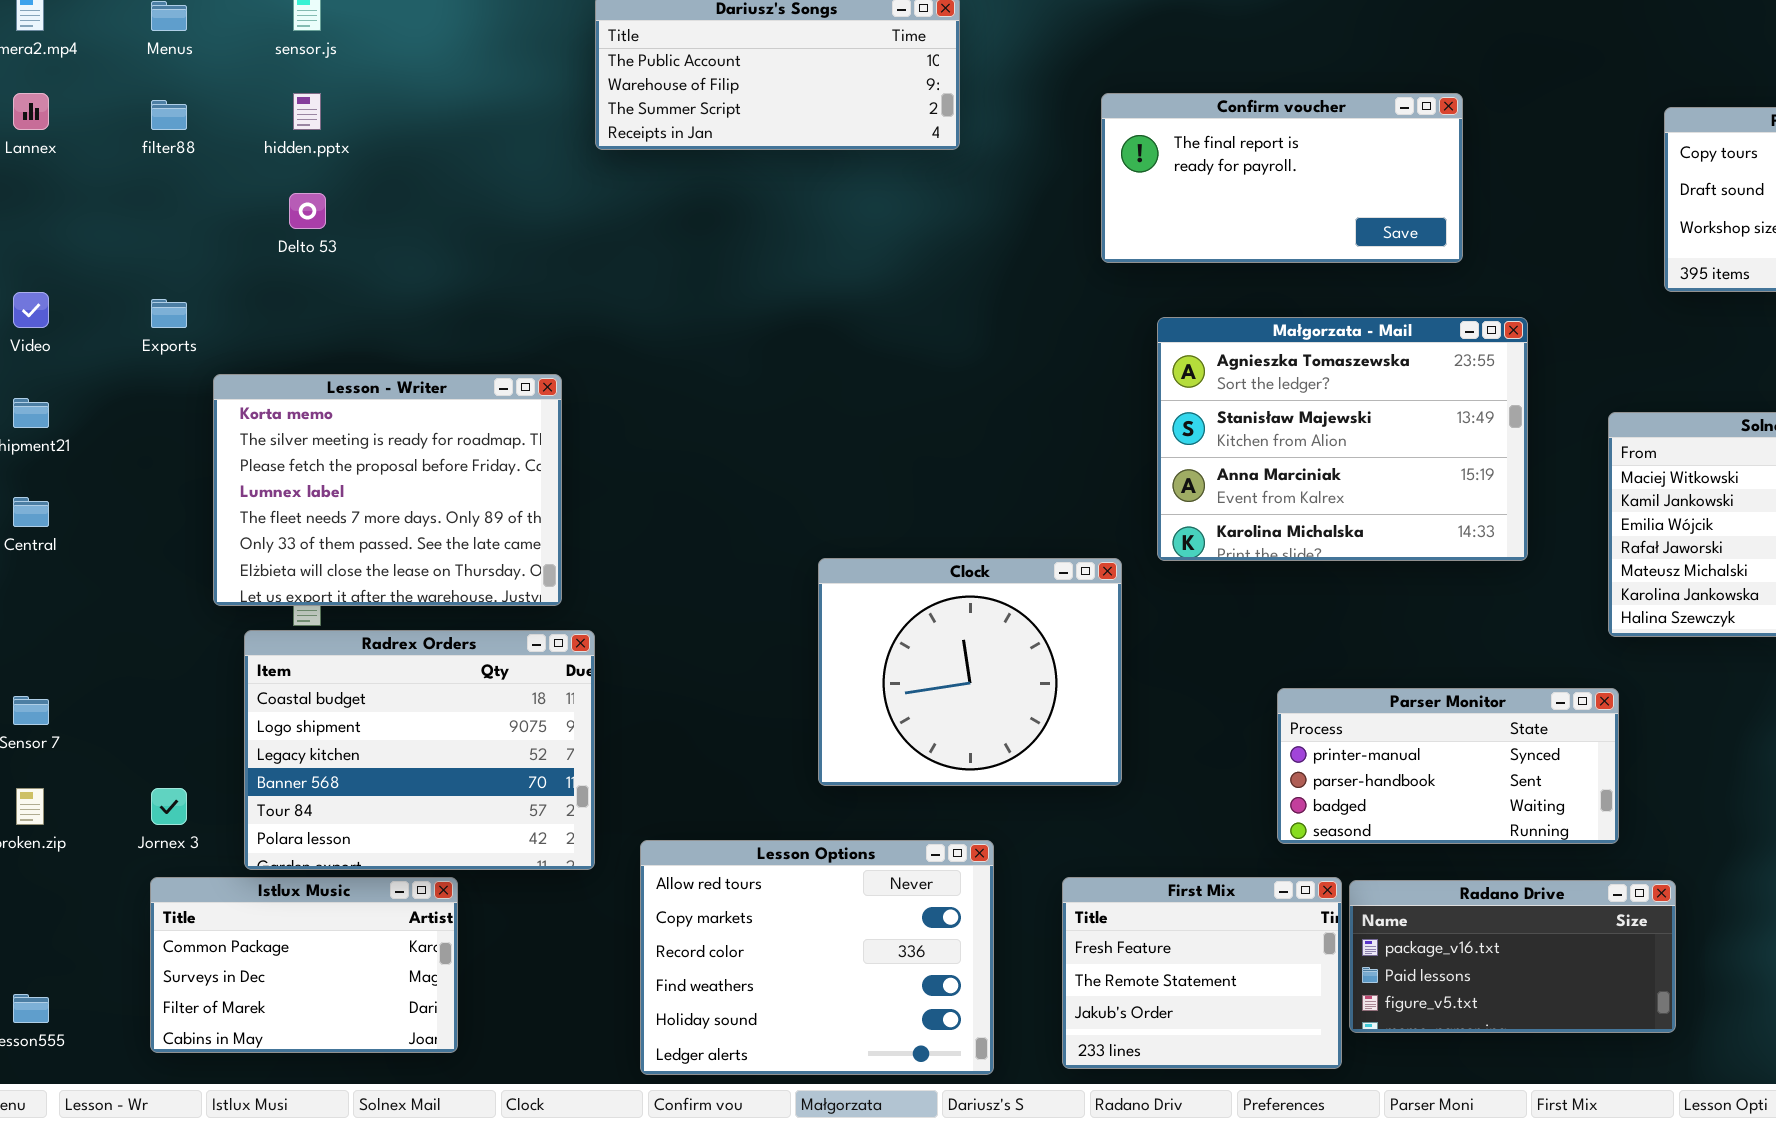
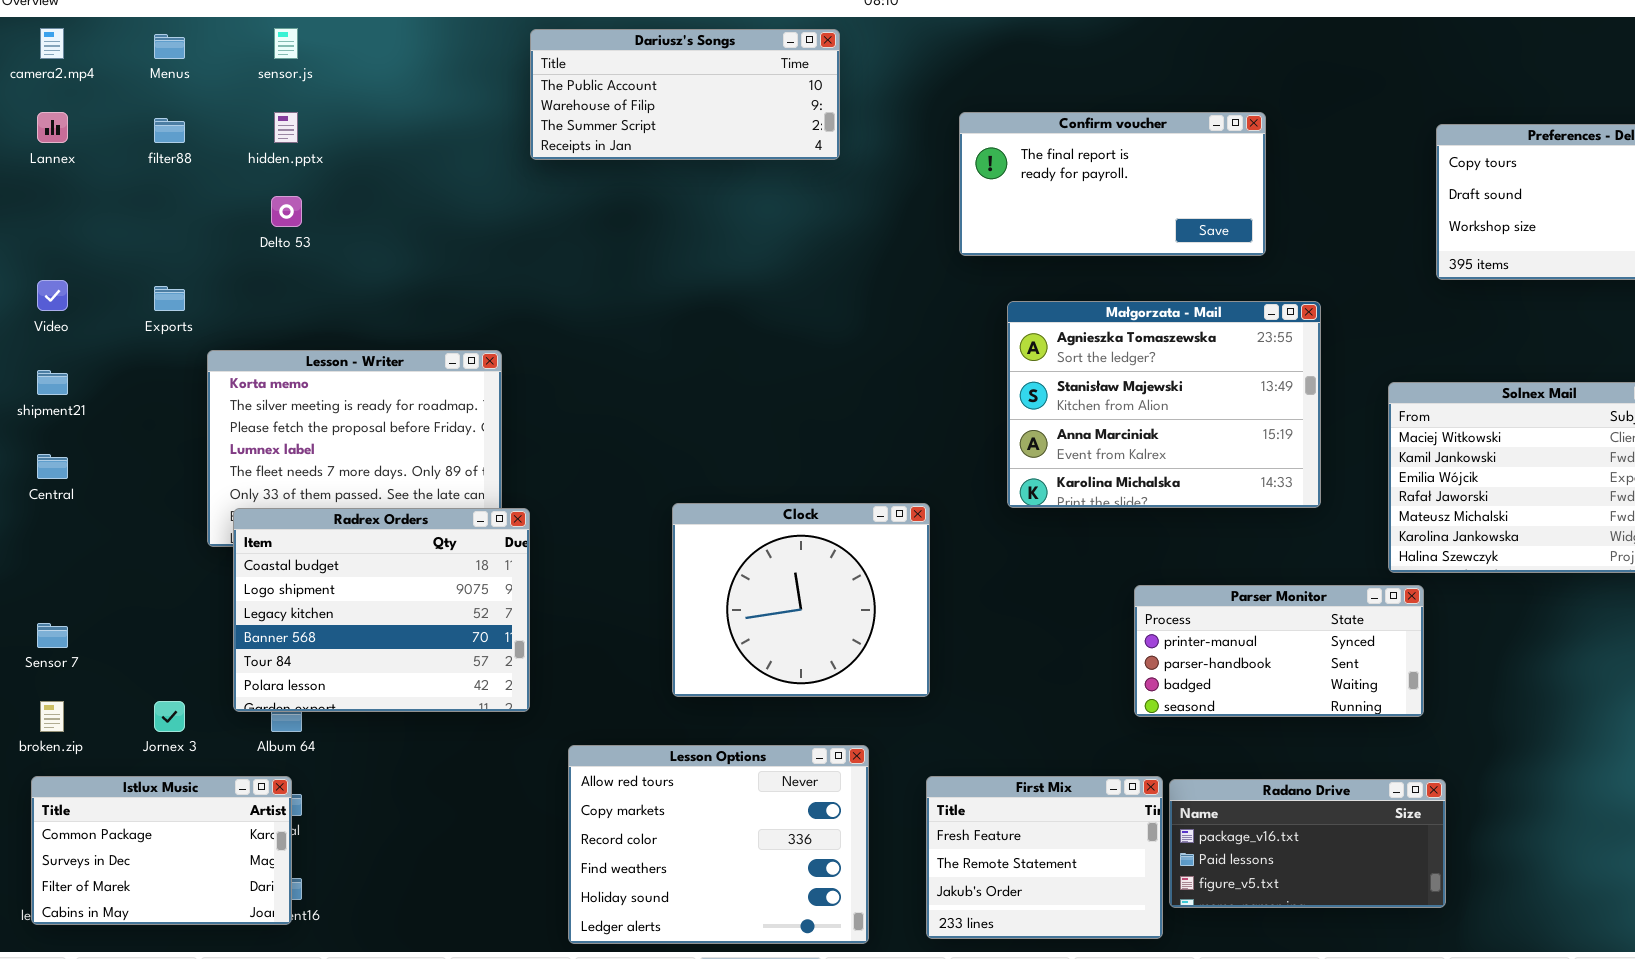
Clock: [818,558,1122,786] -> [672,503,930,697], moved
Radrex Orders: [244,630,595,870] -> [233,508,530,712], moved
Parser Monitor: [1277,688,1619,844] -> [1134,585,1424,717], moved
Istlux Music: [150,877,458,1053] -> [31,776,292,925], moved

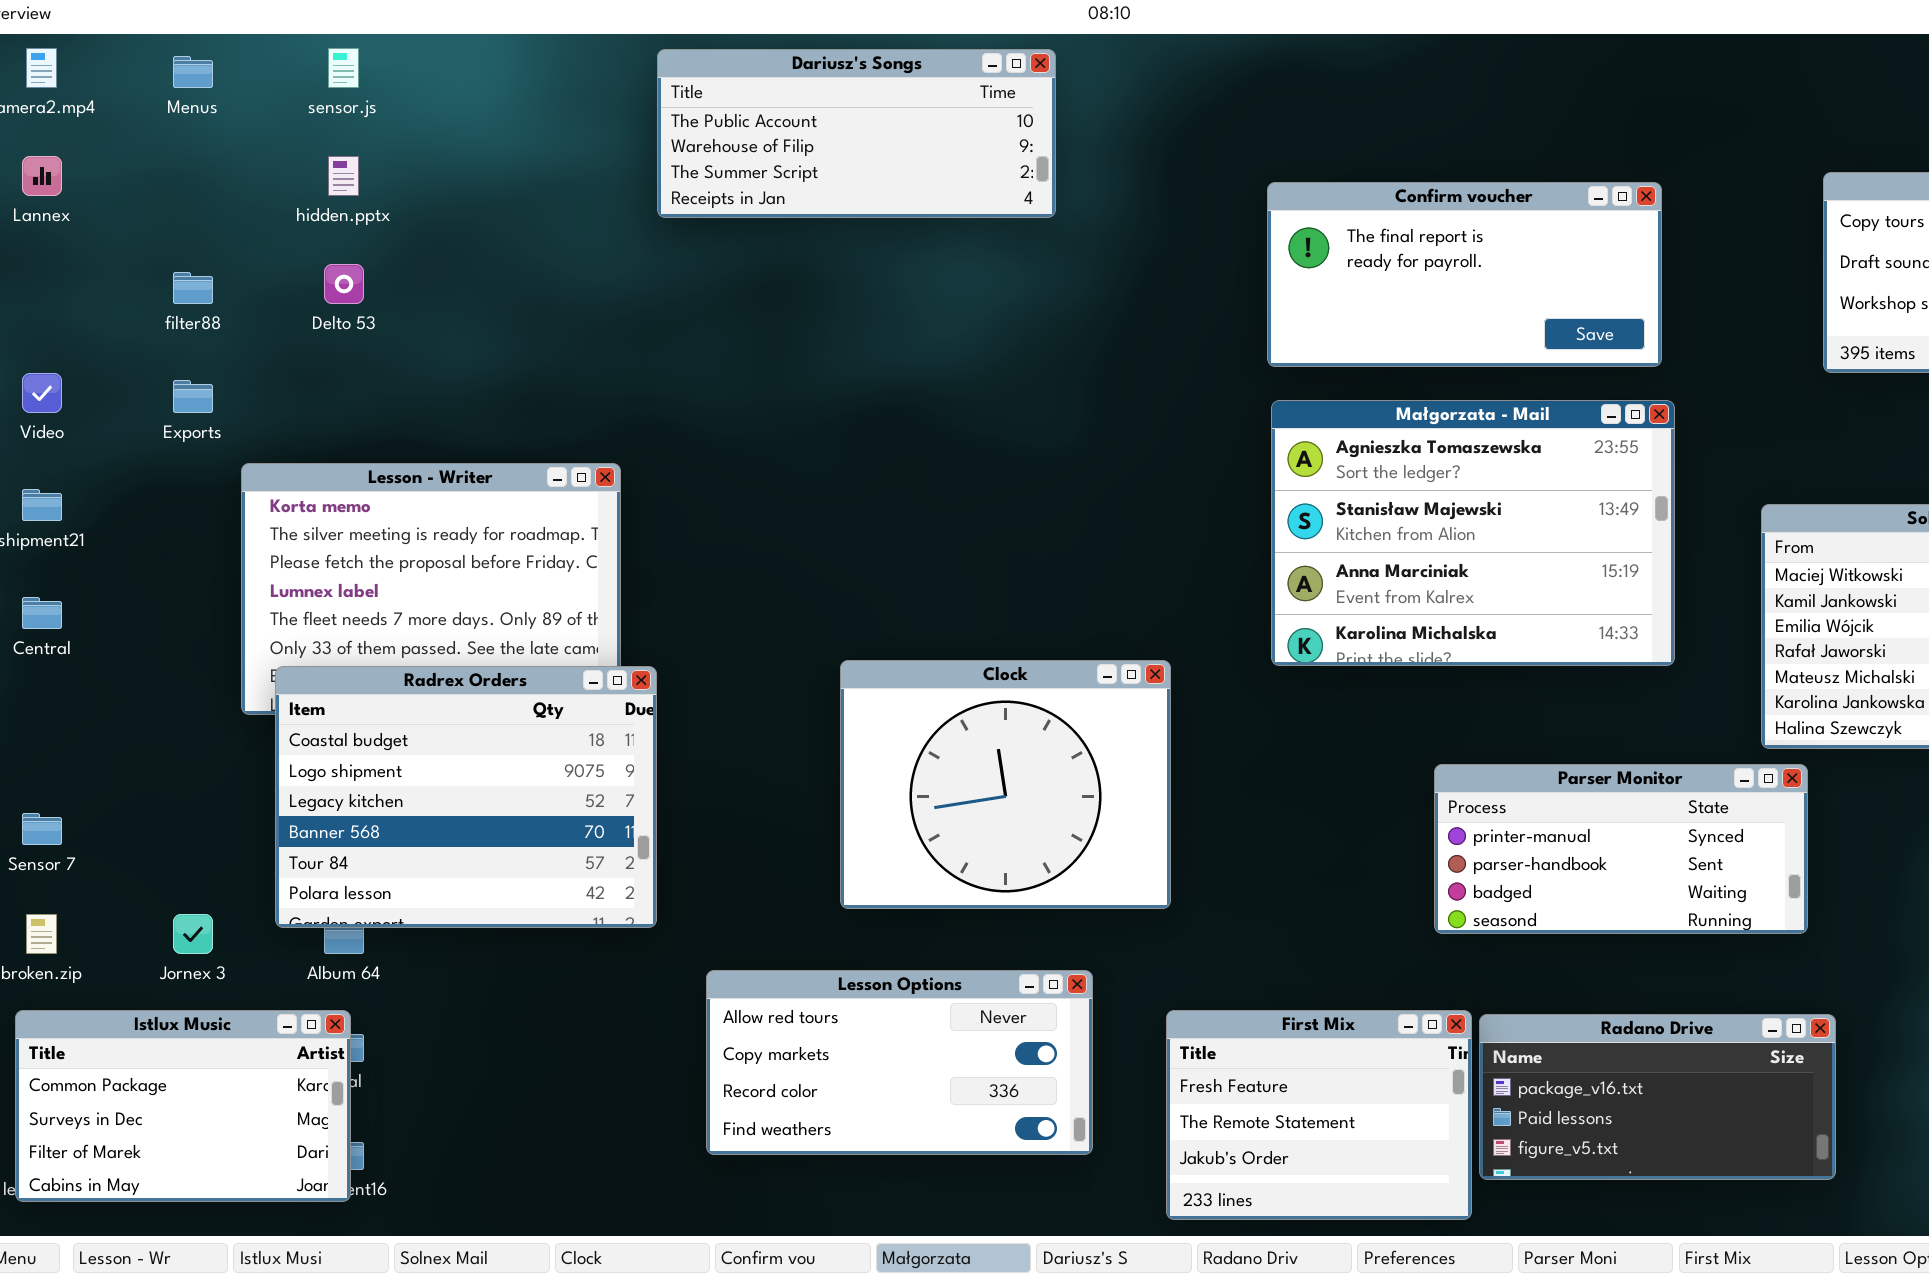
Confirm voucher: [959,112,1266,256] -> [1267,182,1662,367], moved
filter88: [154,118,185,143] -> [173,272,213,304], moved
Lesson Options: [568,745,869,944] -> [706,970,1093,1155], resized

